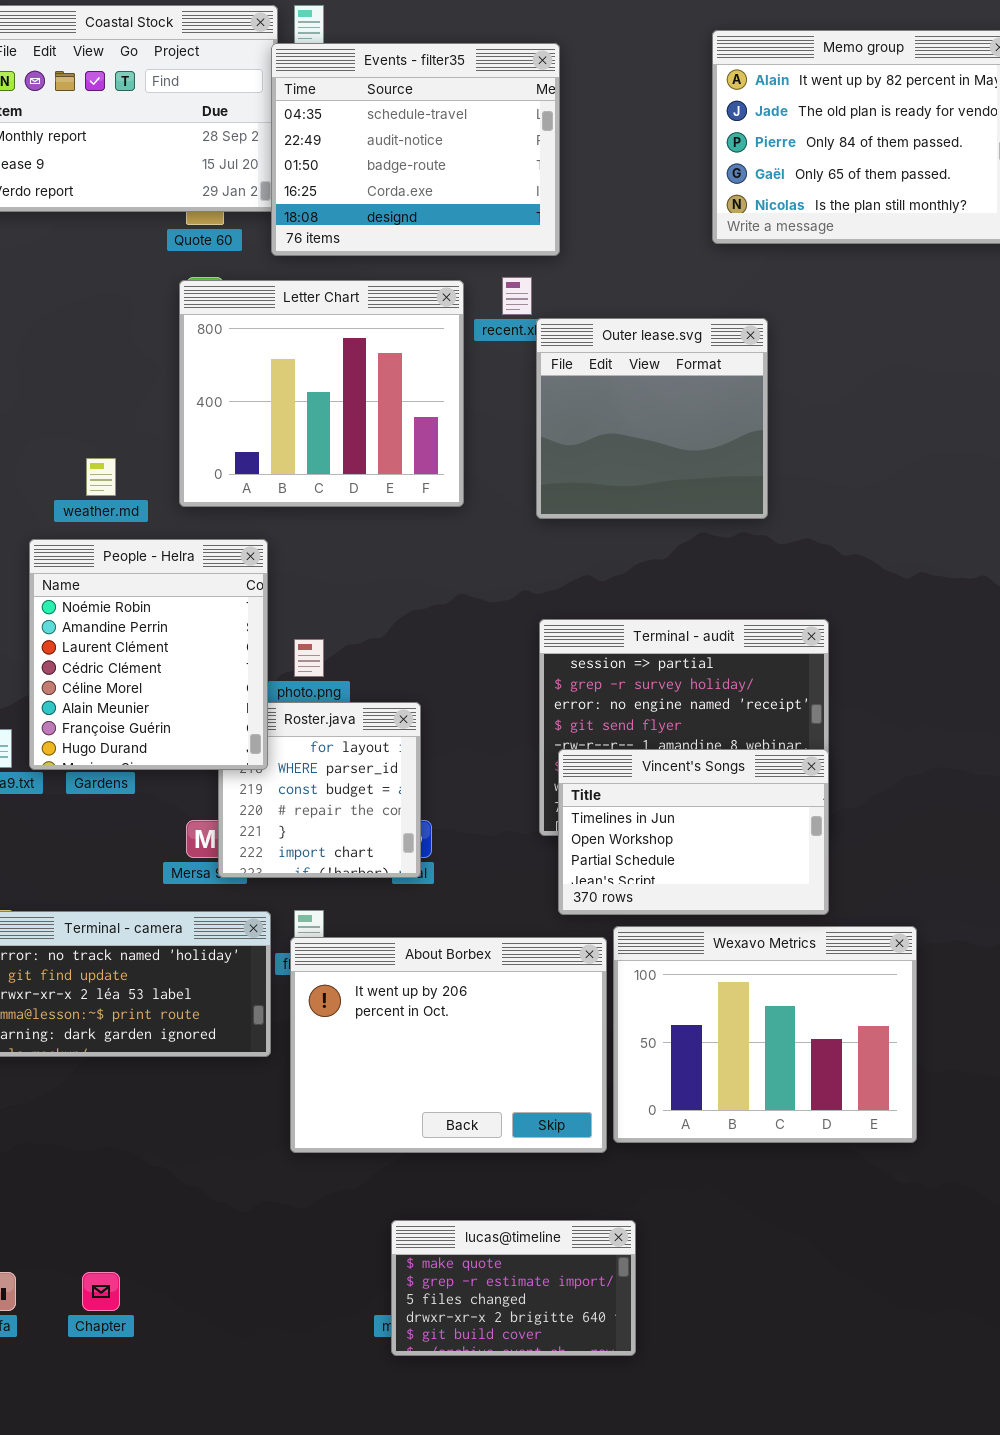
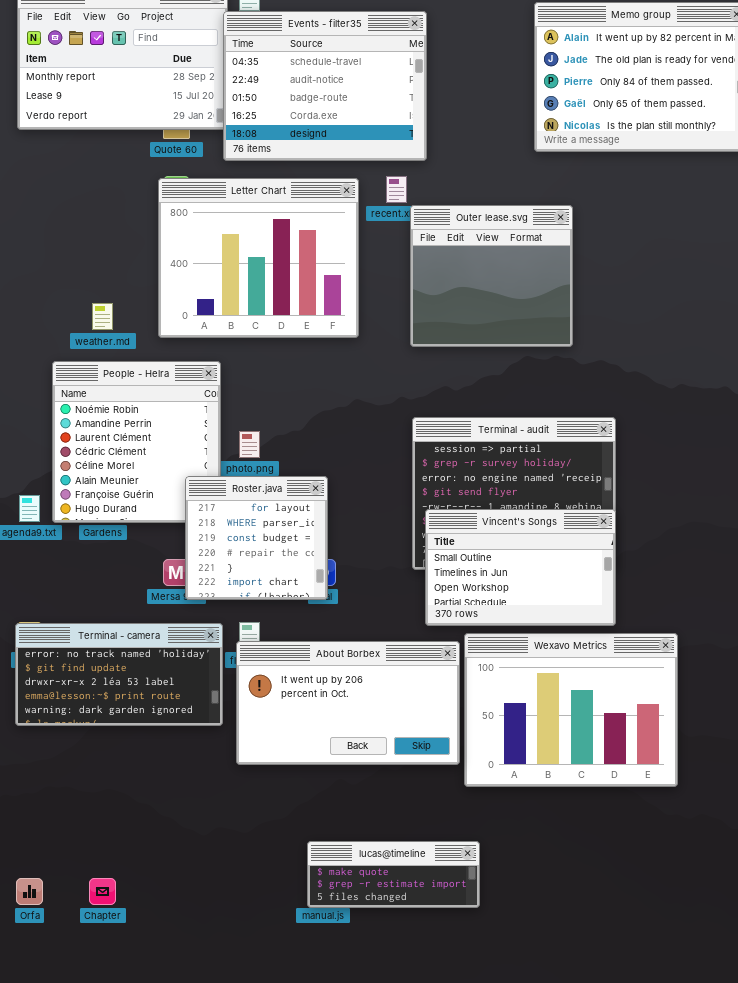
Roster.java: [218,702,421,878] -> [185,476,328,600], raised
Vincent's Songs: [558,749,829,915] -> [425,509,616,626], scrolled up 1 row
About Borbex: [290,937,607,1153] -> [236,641,460,765], resized
lucas@timeline: [391,1220,636,1356] -> [307,841,480,908], resized

